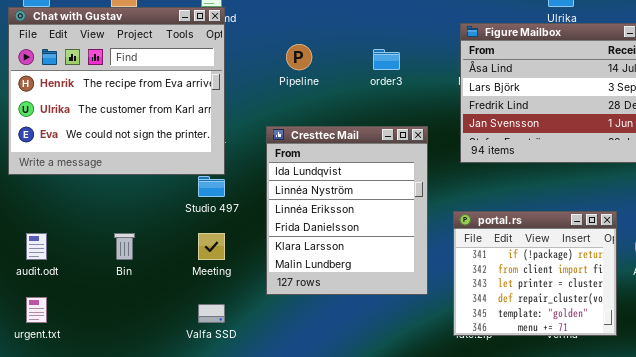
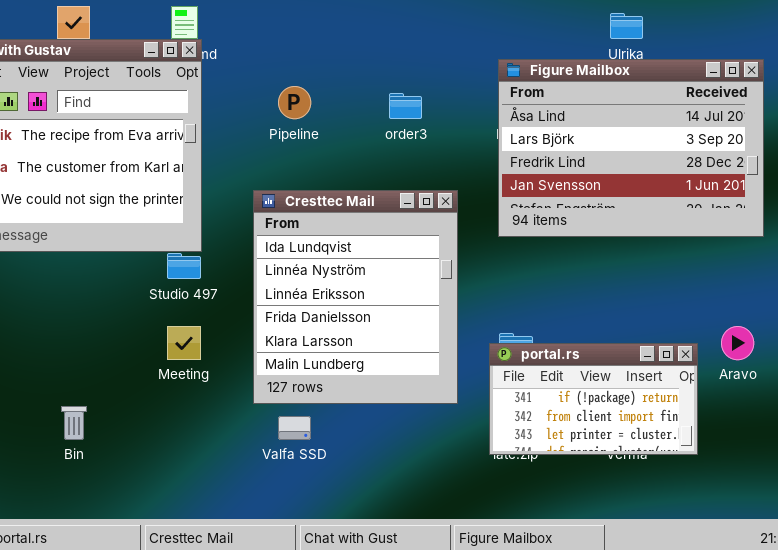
portal.rs: [453,211,617,336] -> [489,343,698,455], resized
Bin: [114,233,135,260] -> [61,406,87,440], moved
Valfa SSD: [198,304,225,323] -> [278,416,311,440], moved

